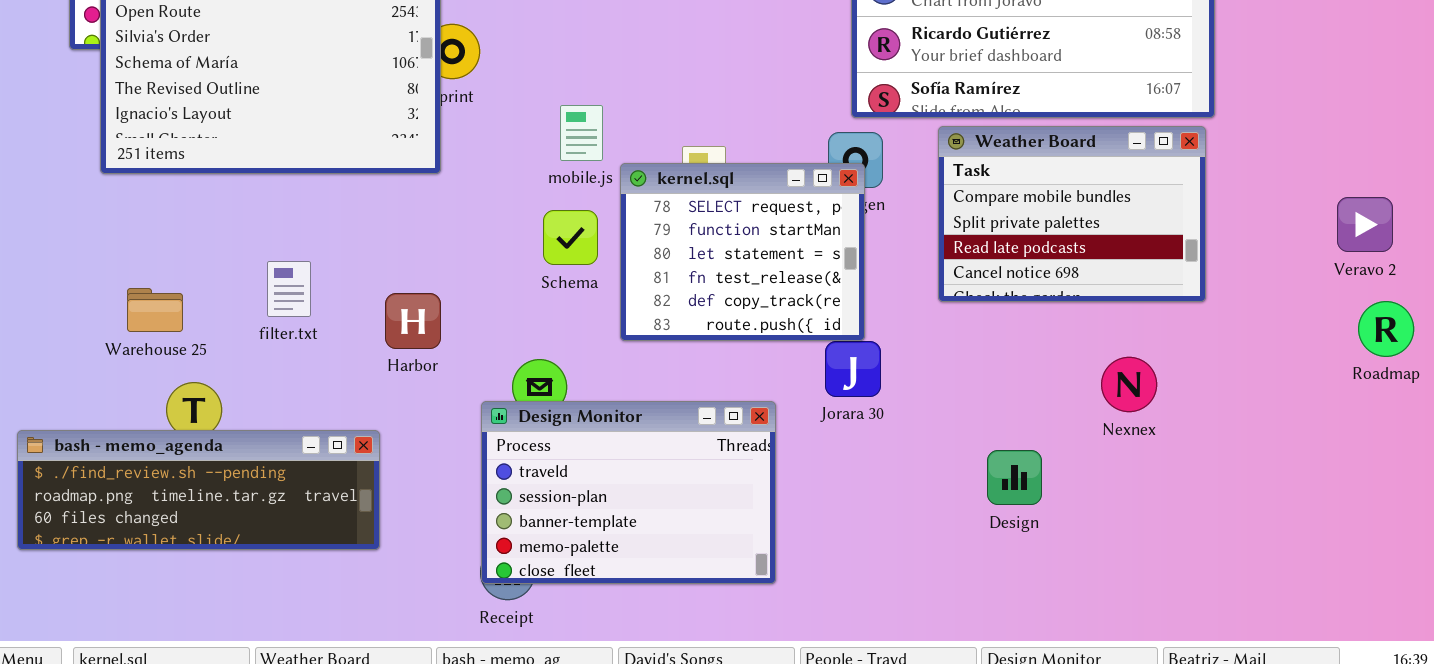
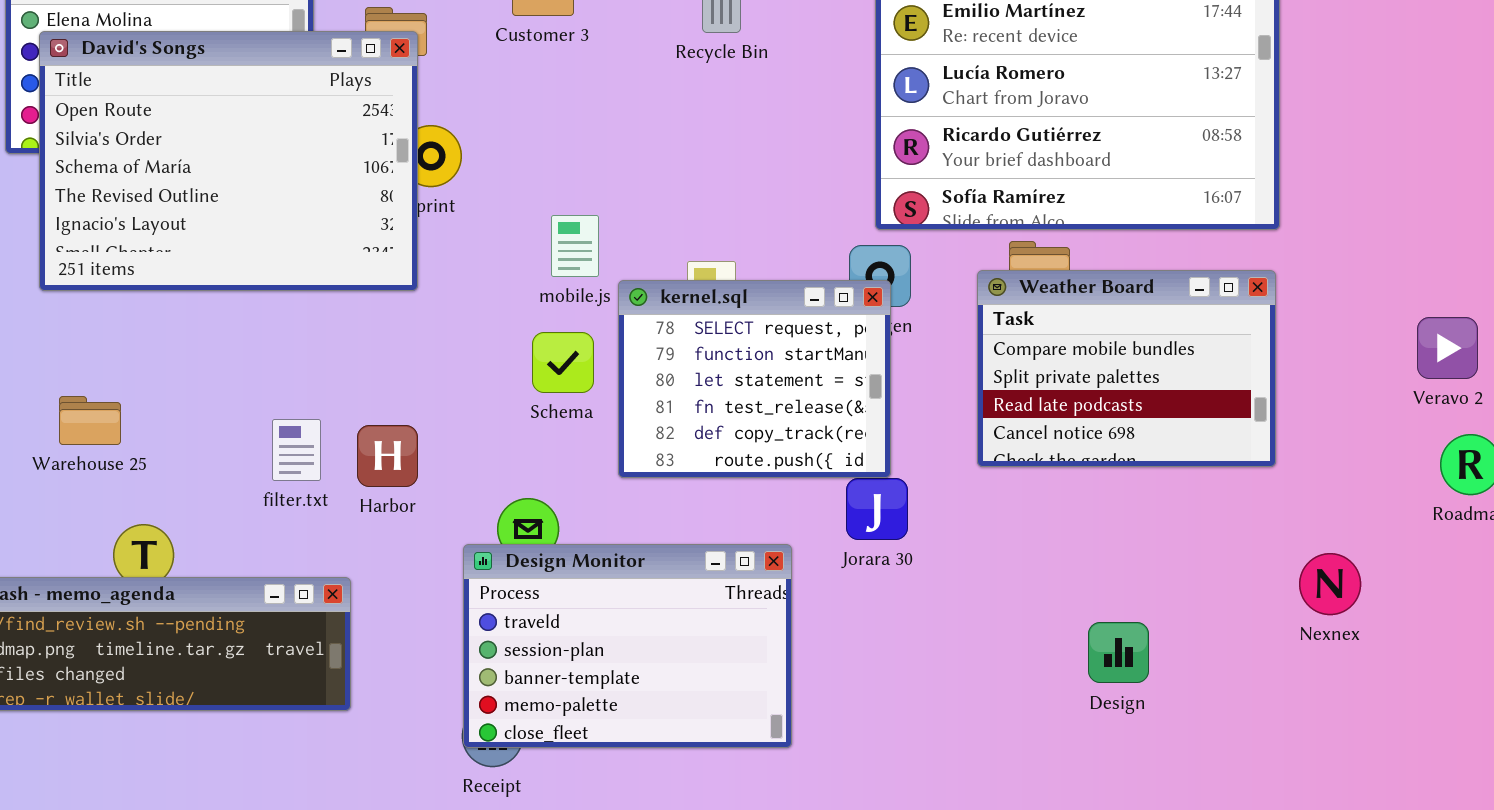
Weather Board: [938,126,1206,302] -> [977,270,1276,467], moved
filter.txt: [267,261,311,317] -> [272,419,321,481], moved
Warehouse 25: [127,288,183,332] -> [59,396,121,445], moved
Nexnex: [1101,357,1157,412] -> [1299,553,1361,615], moved
Design: [987,450,1042,505] -> [1088,622,1149,683], moved

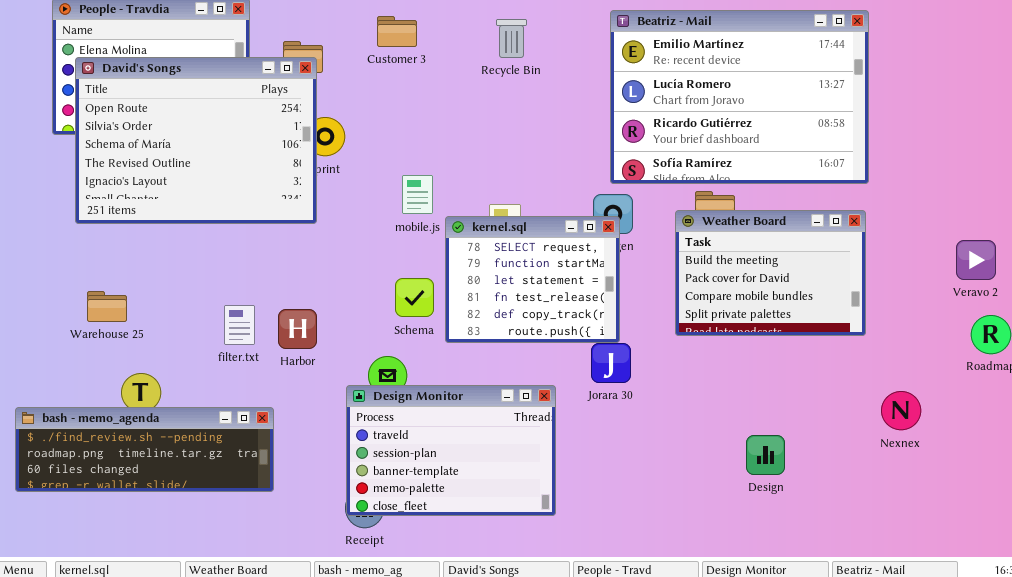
Weather Board: [977,270,1276,467] -> [675,210,866,336], scrolled up 2 rows
Schema: [532,332,594,393] -> [395,278,434,317], moved

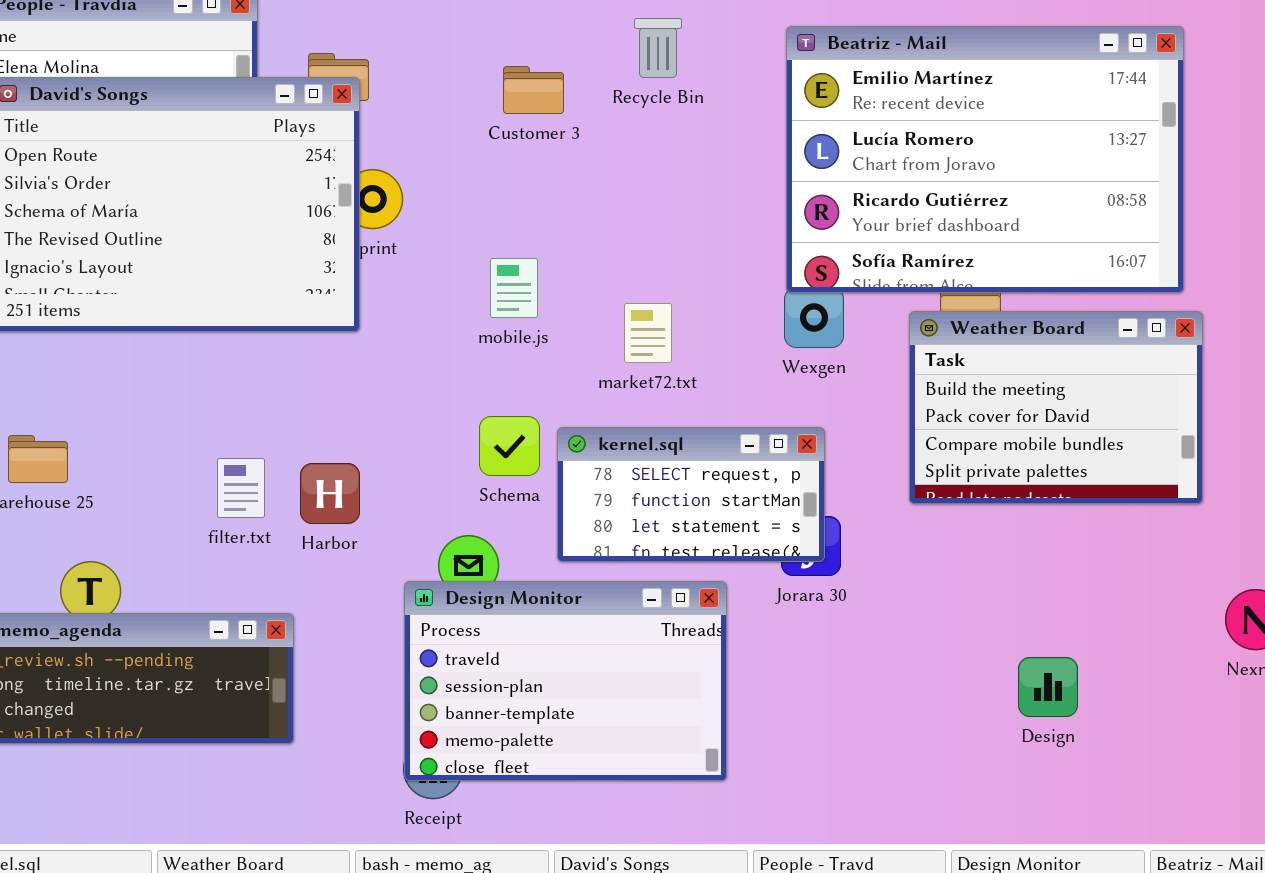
Beatriz - Mail: [610,10,869,184] -> [786,26,1184,293], moved
Customer 3: [377,16,417,47] -> [503,66,564,114], moved
kernel.sql: [445,216,620,343] -> [557,427,825,562], moved, resized

